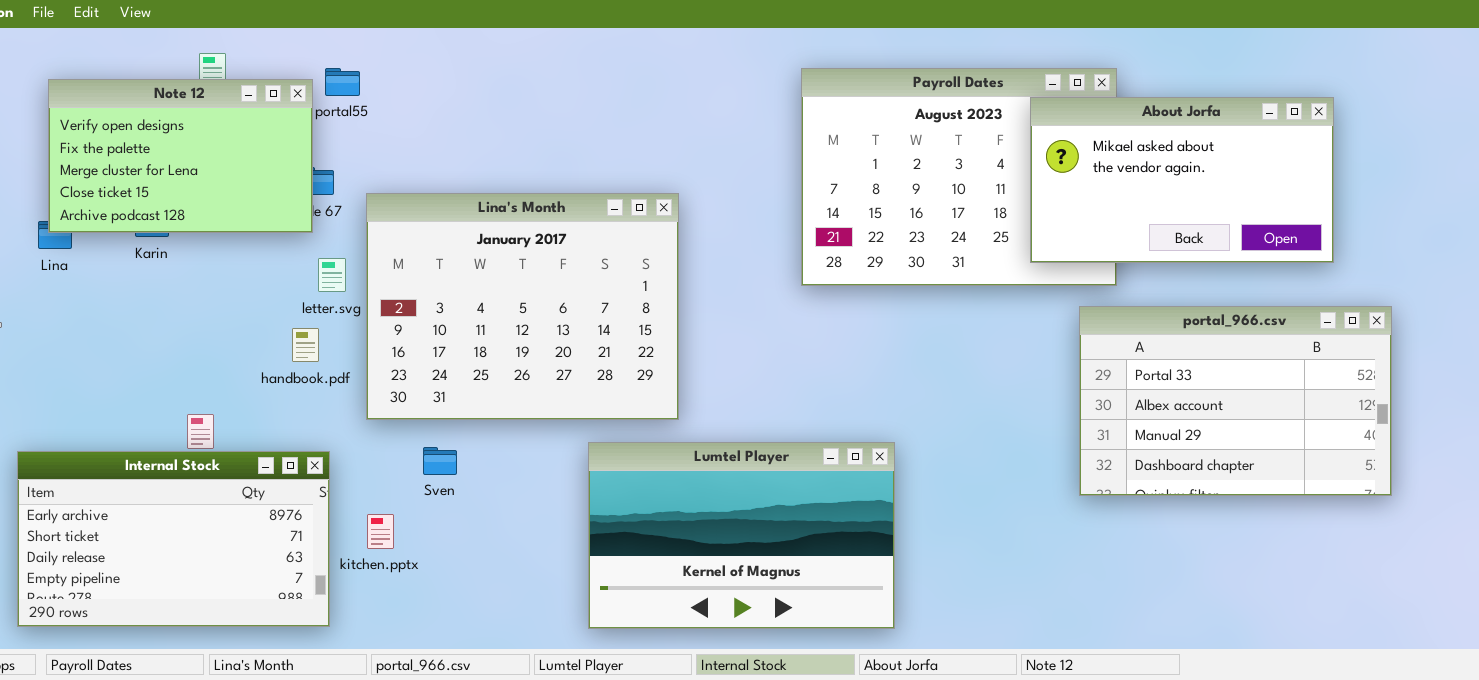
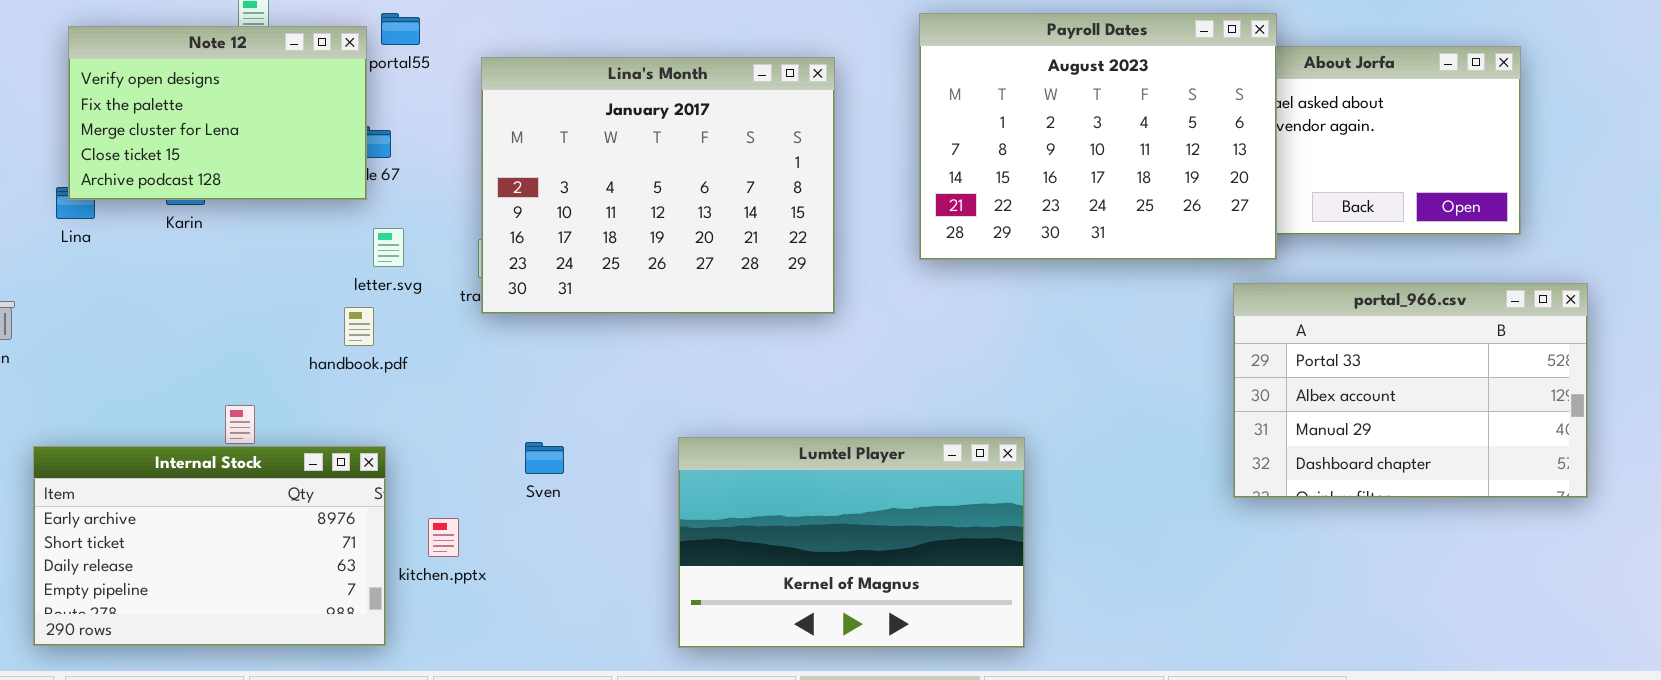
Payroll Dates: [801,68,1117,286] -> [919,13,1277,260], raised
Lina's Month: [366,193,679,420] -> [481,57,835,314], moved
Sven: [423,447,457,475] -> [525,442,564,474], moved

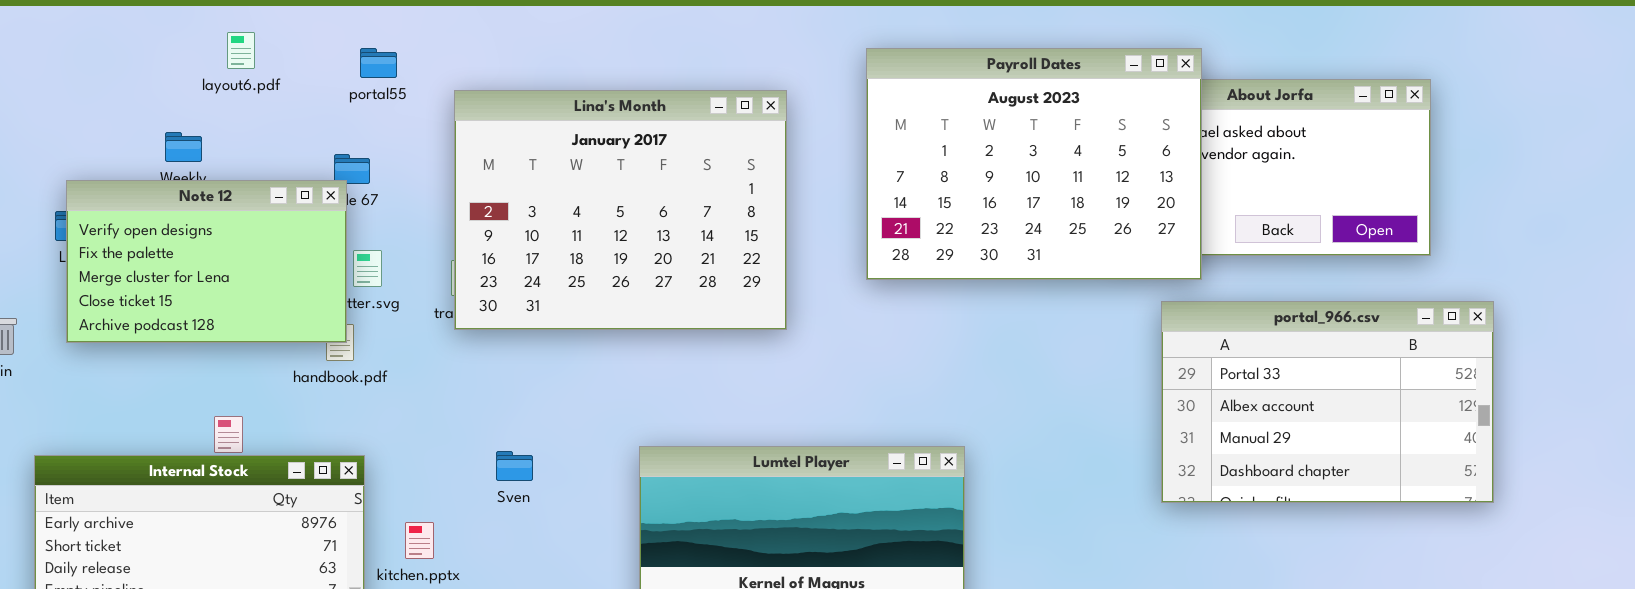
Note 12: [68,26,367,200] -> [66,180,347,343], moved

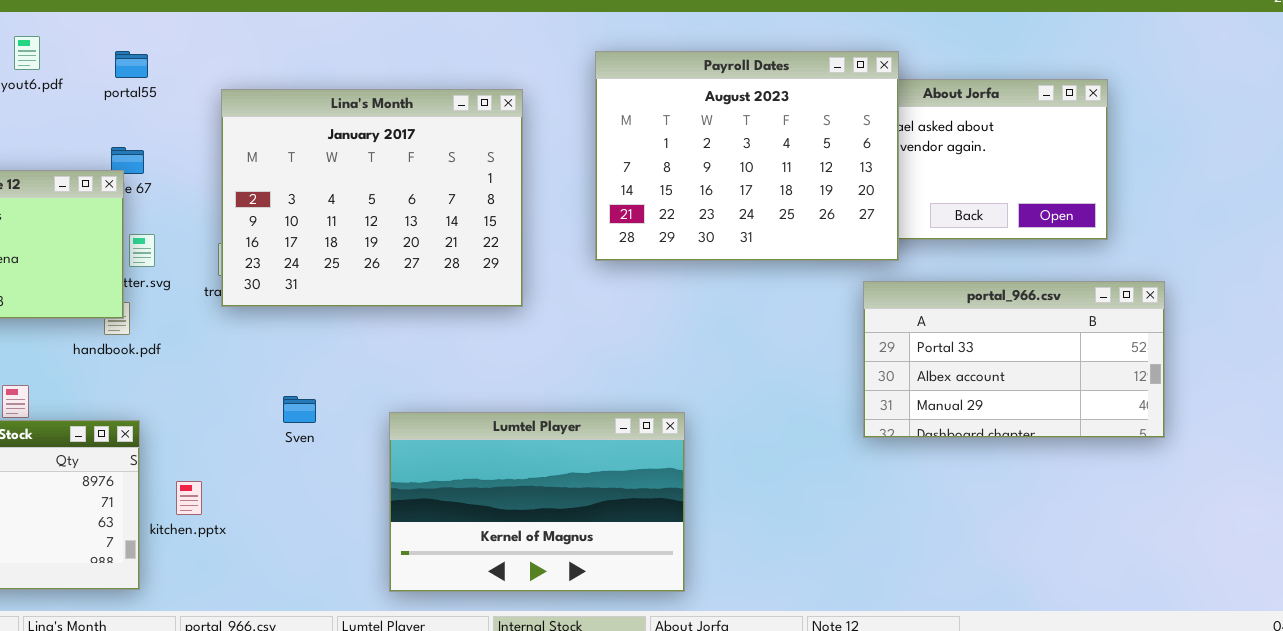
portal55: [360,48,397,78] -> [115,51,148,78], moved
portal_966.csv: [1161,301,1494,503] -> [863,281,1165,438], resized
Sven: [496,451,533,481] -> [283,396,316,423], moved

